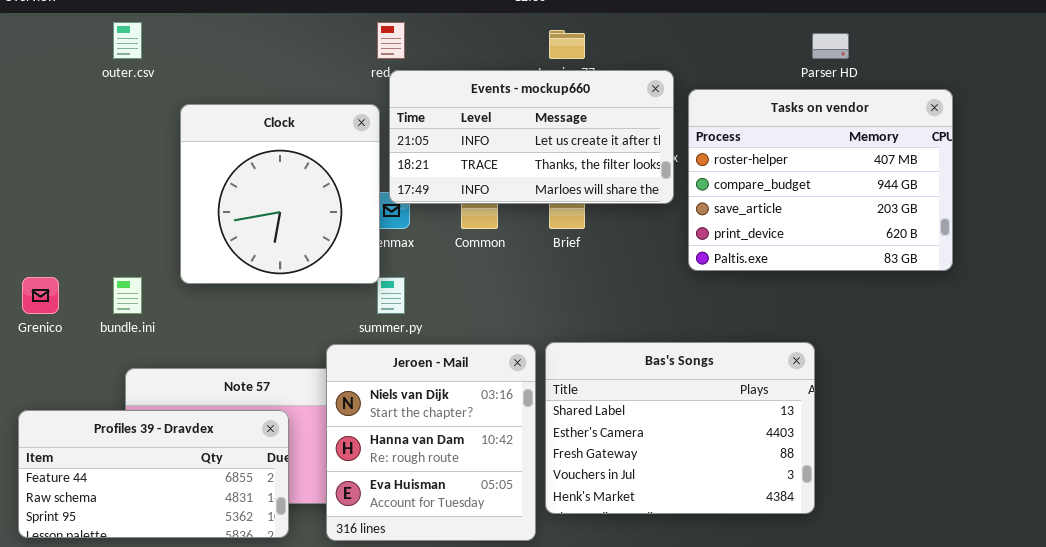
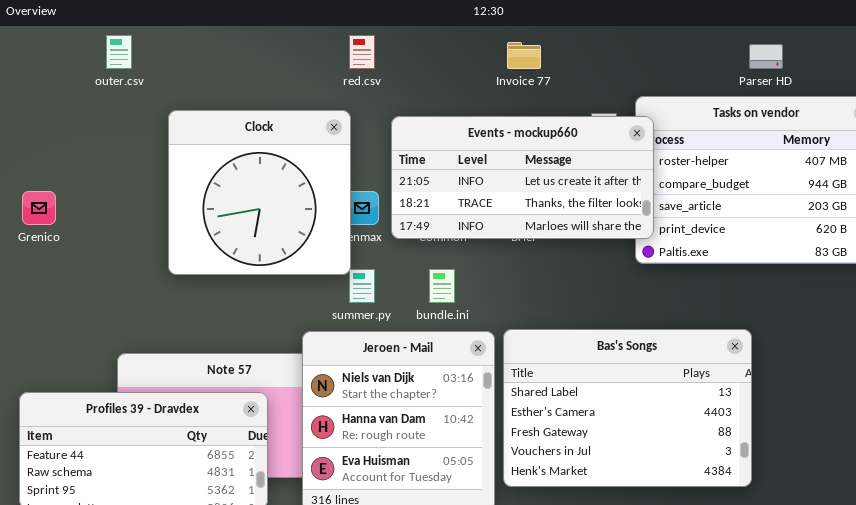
Events - mockup660: [389,70,674,204] -> [391,116,654,239], moved
Grenico: [22,277,59,314] -> [22,191,56,225], moved
bundle.ini: [113,277,142,314] -> [429,269,455,303], moved

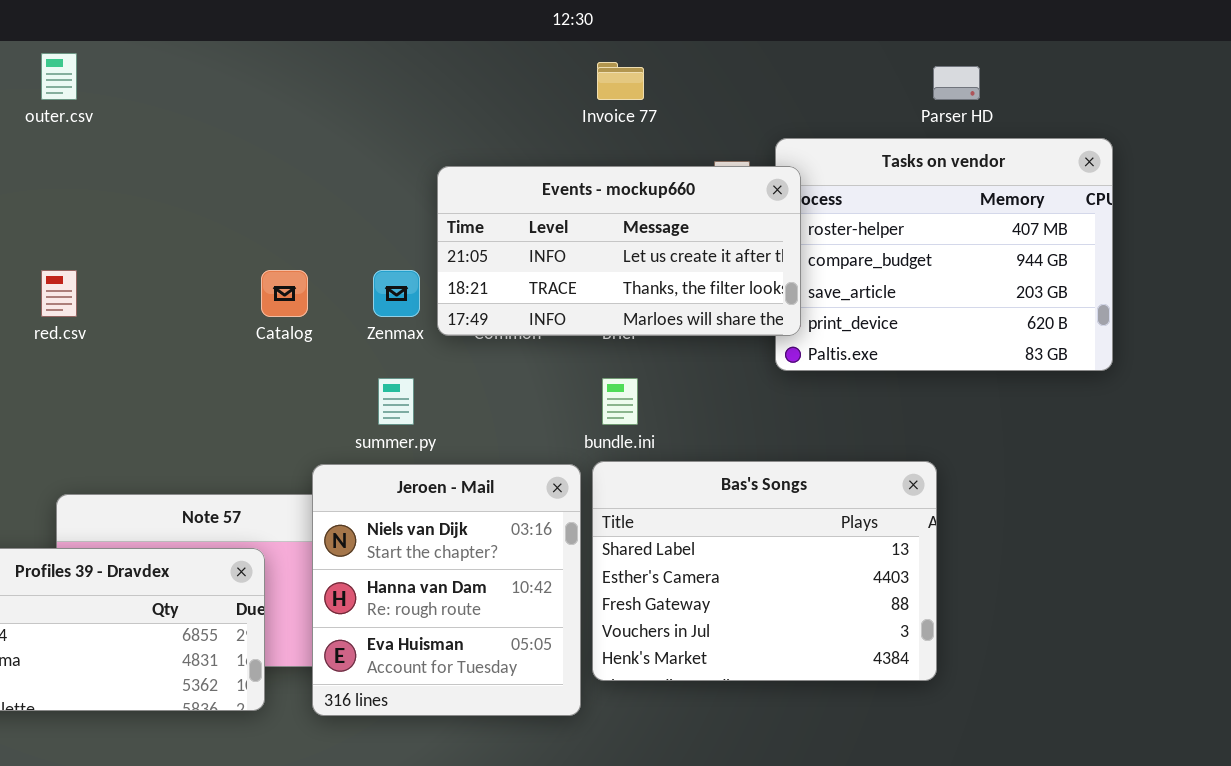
red.csv: [349,35,375,69] -> [41,270,77,317], moved
Clock: [168,110,351,275] -> none, closed
bundle.ini: [429,269,455,303] -> [602,378,638,425], moved

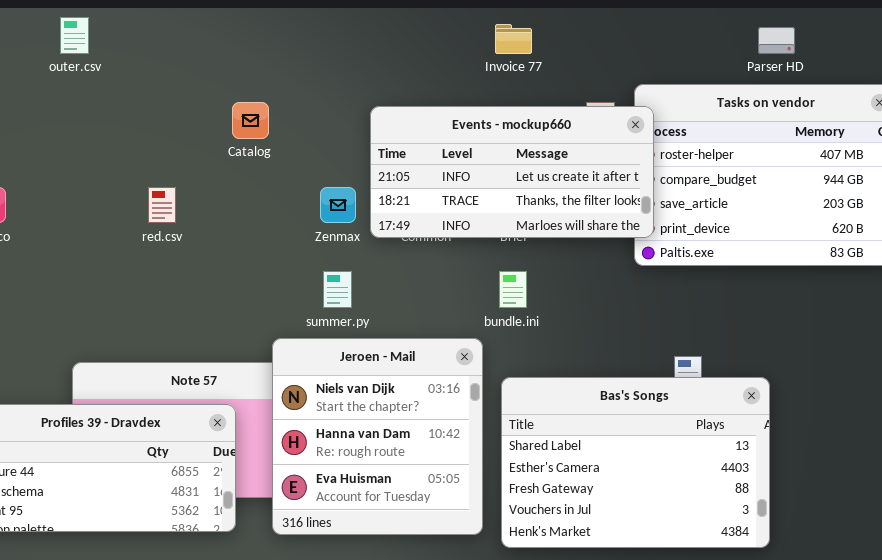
red.csv: [41,270,77,317] -> [148,187,176,223], moved
Catalog: [261,270,308,317] -> [232,102,269,139], moved
Bas's Songs: [592,461,937,681] -> [501,377,770,548], moved

